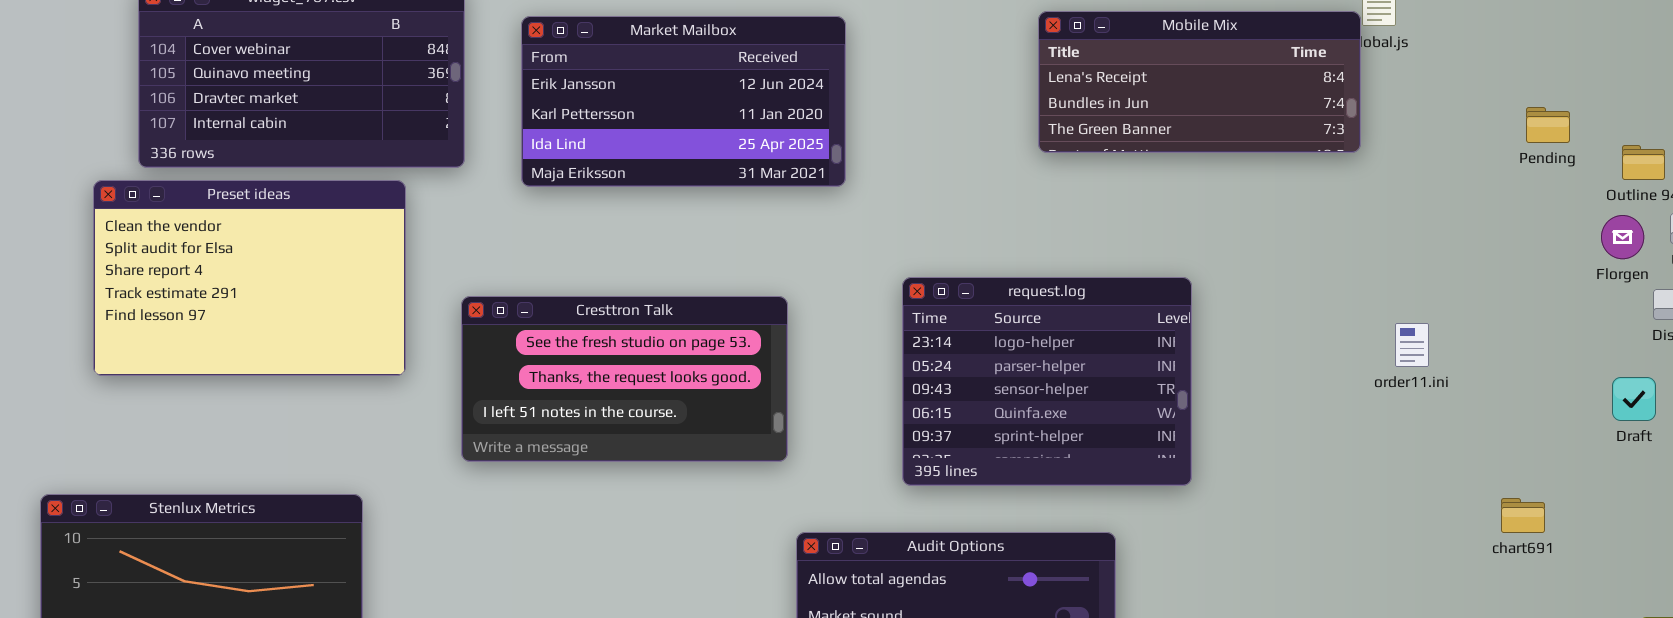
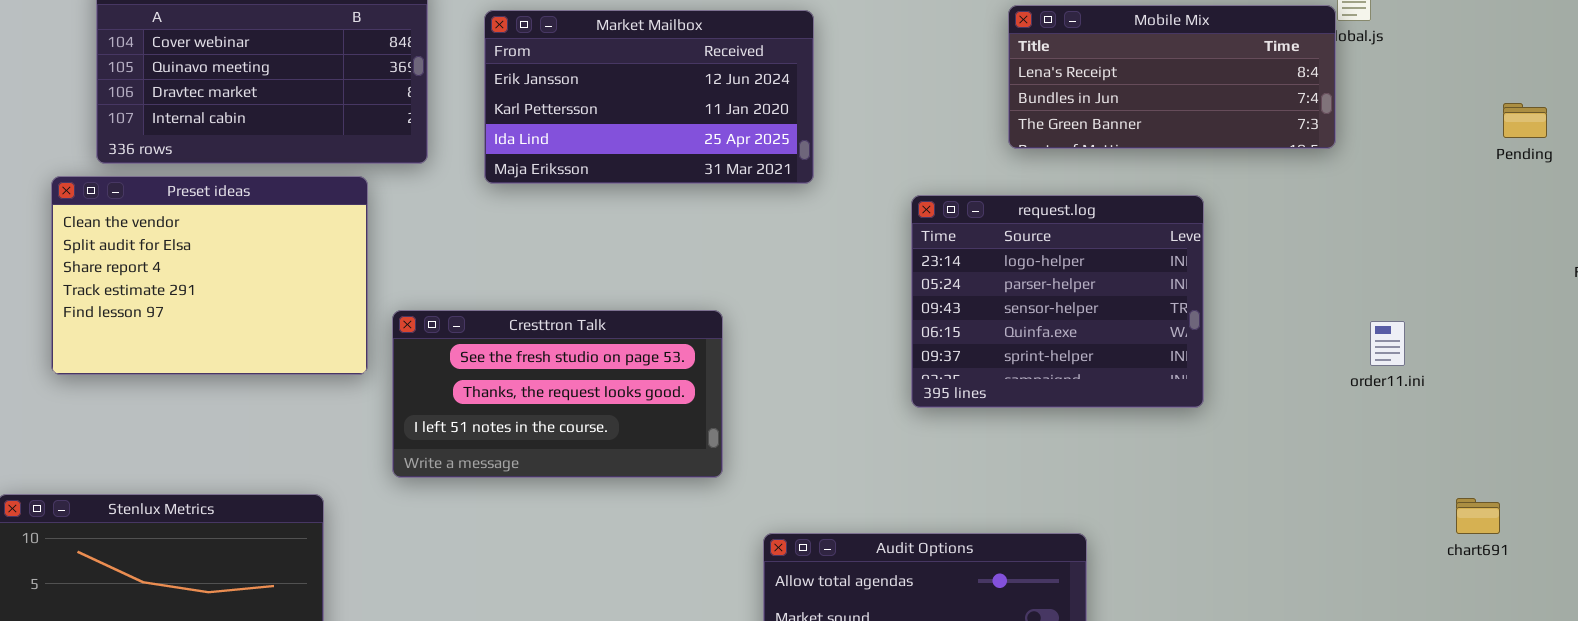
request.log: [902,277,1192,486] -> [911,195,1204,408], moved
Cresttron Talk: [461,296,788,462] -> [392,310,723,478], moved
chart691: [1501,498,1545,533] -> [1456,498,1500,534], moved

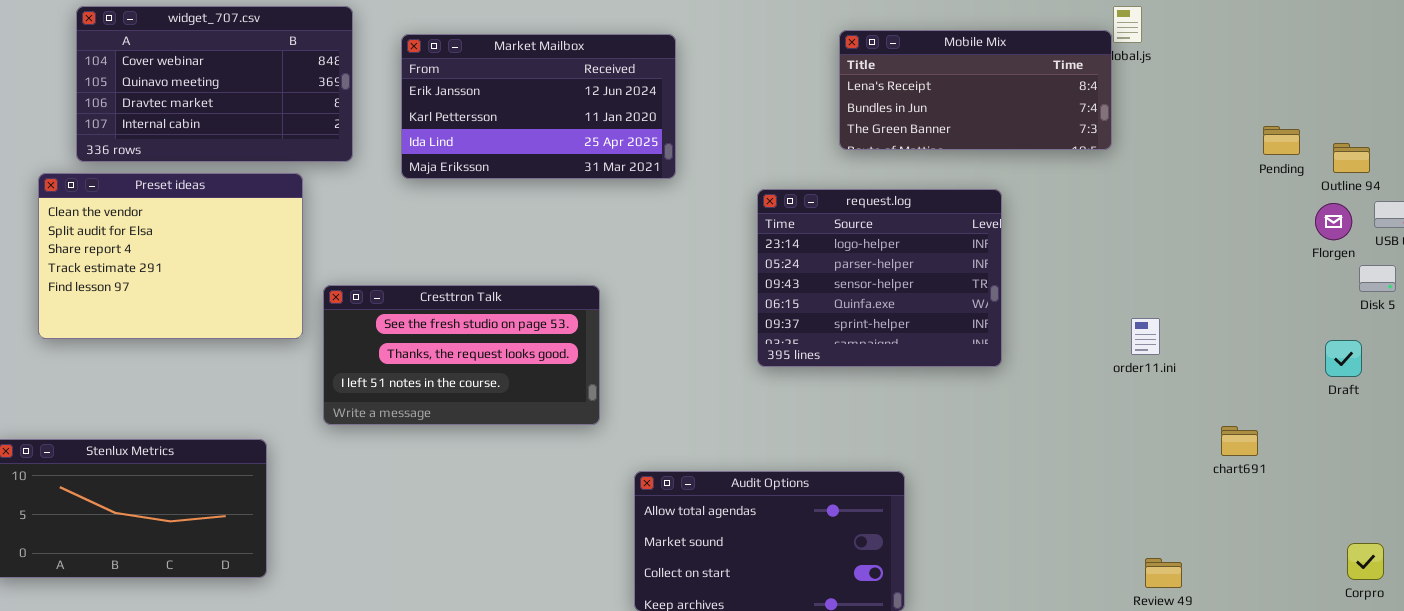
Pending: [1503,103,1547,138] -> [1263,126,1300,155], moved
order11.ini: [1370,321,1405,366] -> [1131,318,1160,355], moved
chart691: [1456,498,1500,534] -> [1221,426,1258,456], moved

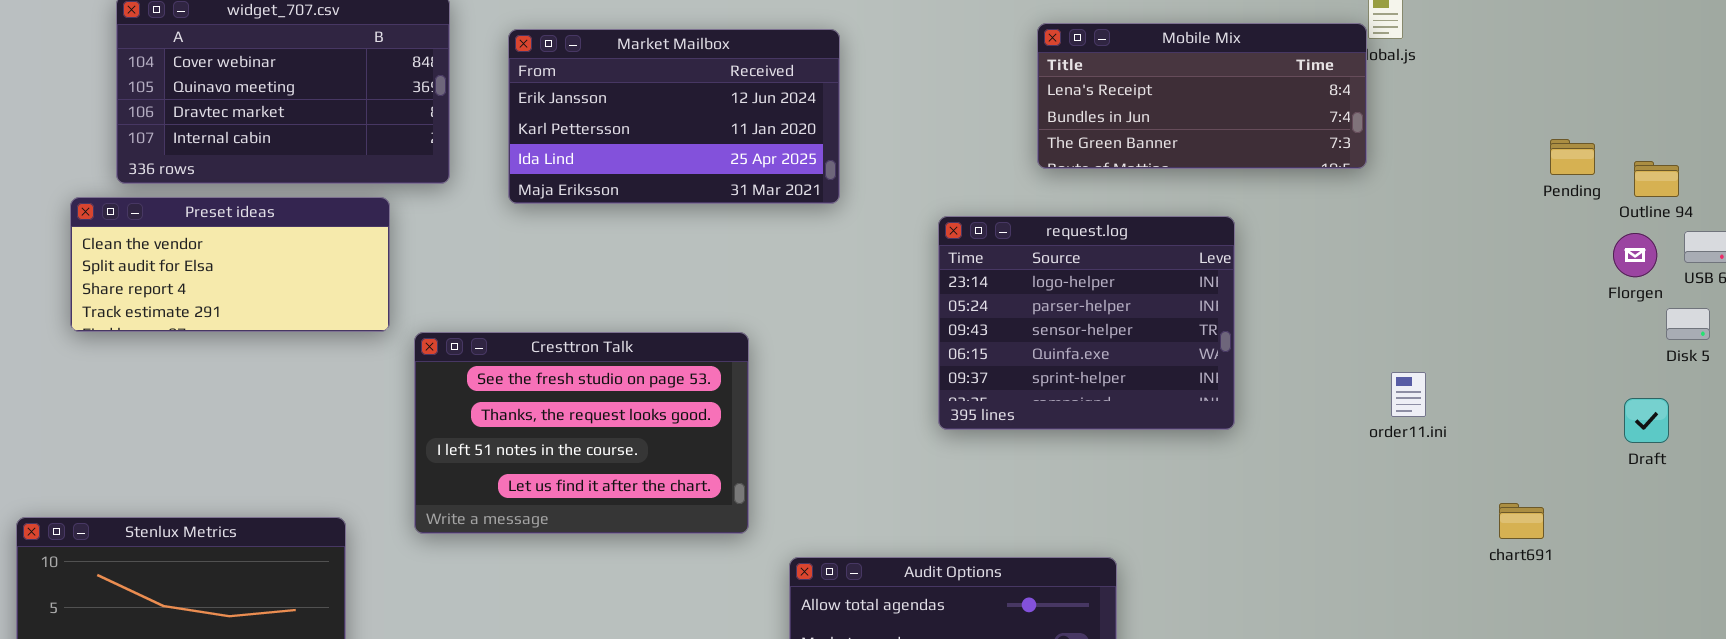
Preset ideas: [38,173,303,339] -> [70,197,390,332], resized
Cresttron Talk: [323,285,600,425] -> [414,332,749,534], resized

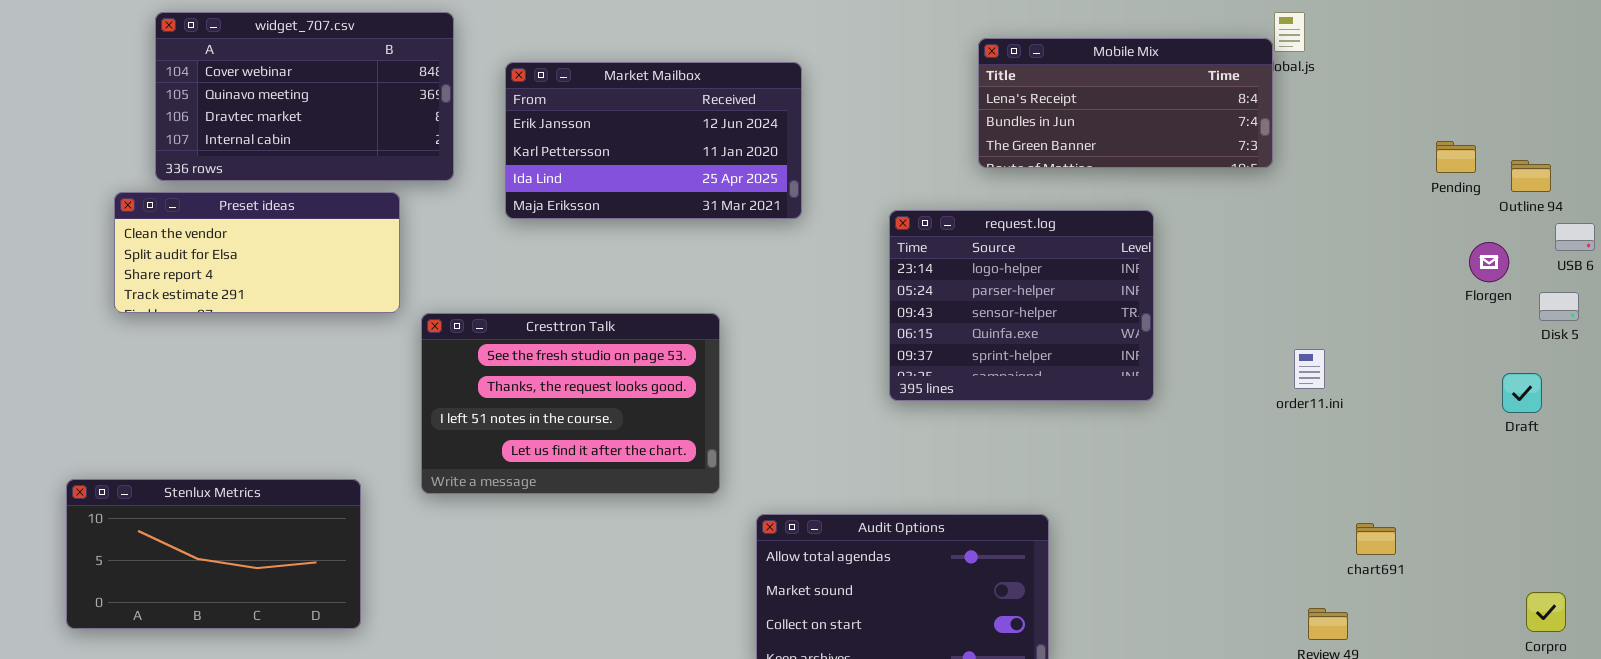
Market Mailbox: [508,29,840,204] -> [505,62,802,219], moved
Florgen: [1613,233,1657,277] -> [1469,242,1509,282], moved
chart691: [1499,503,1544,539] -> [1356,523,1396,555], moved

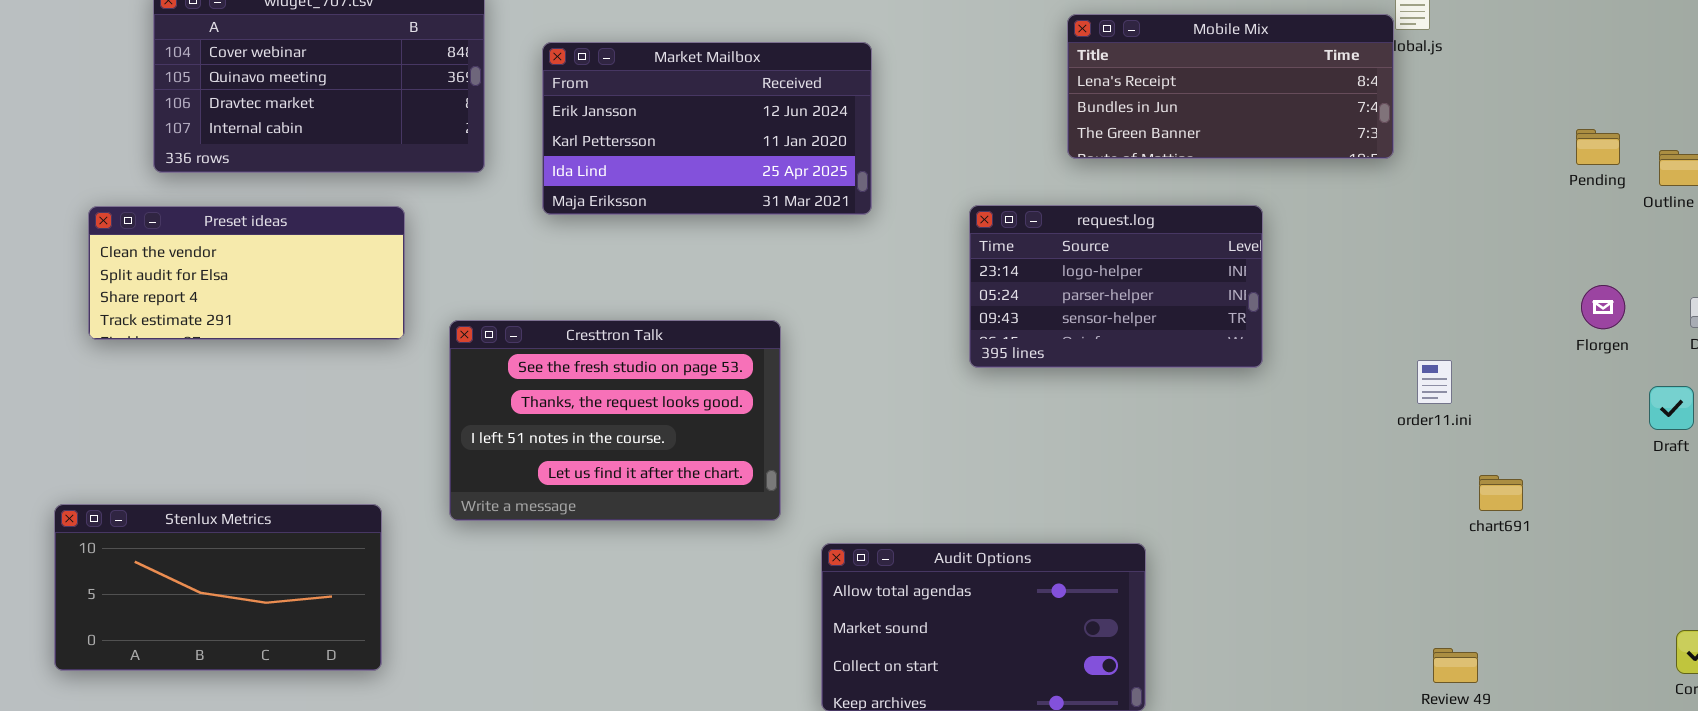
Preset ideas: [114,192,400,313] -> [88,206,405,340], moved
request.log: [889,210,1154,401] -> [969,205,1263,368], resized
Florgen: [1469,242,1509,282] -> [1581,285,1625,329], moved
chart691: [1356,523,1396,555] -> [1479,475,1523,511], moved

